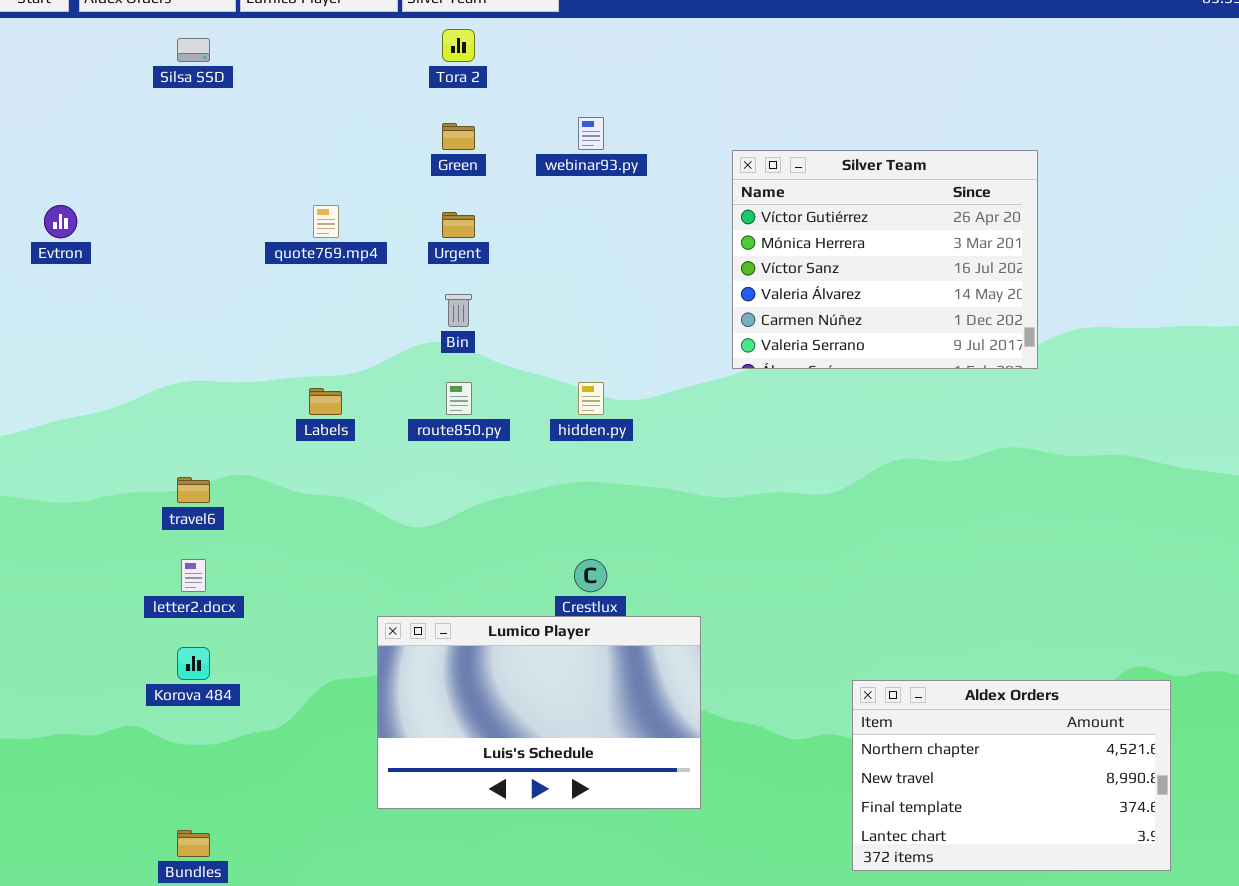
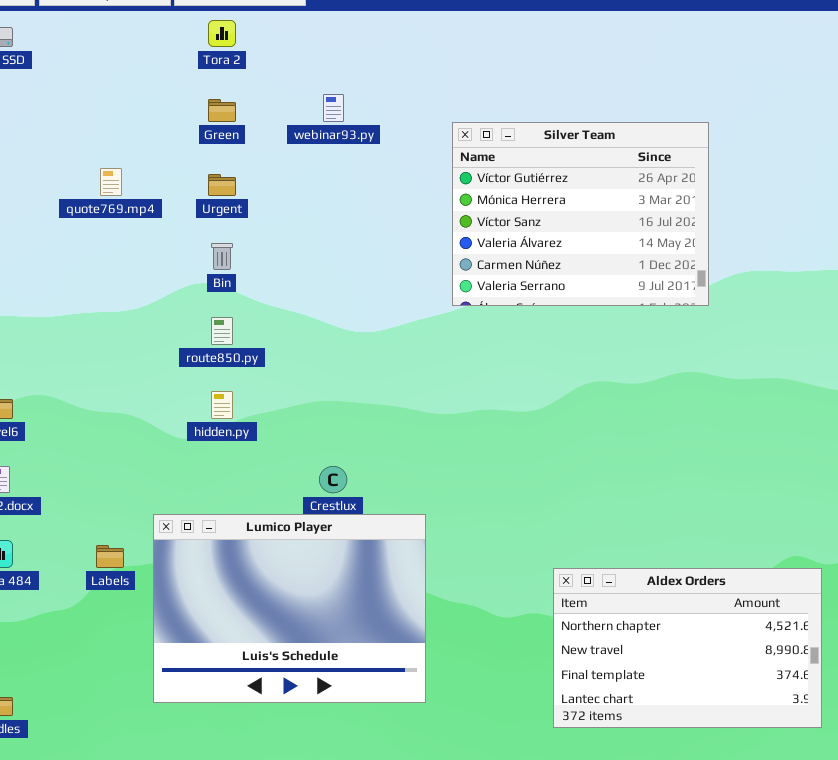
hidden.py: [578,382,604,415] -> [211,391,233,419], moved
Labels: [309,388,342,415] -> [96,545,124,568], moved
Lumico Player: [377,616,701,809] -> [153,514,426,703], resized

